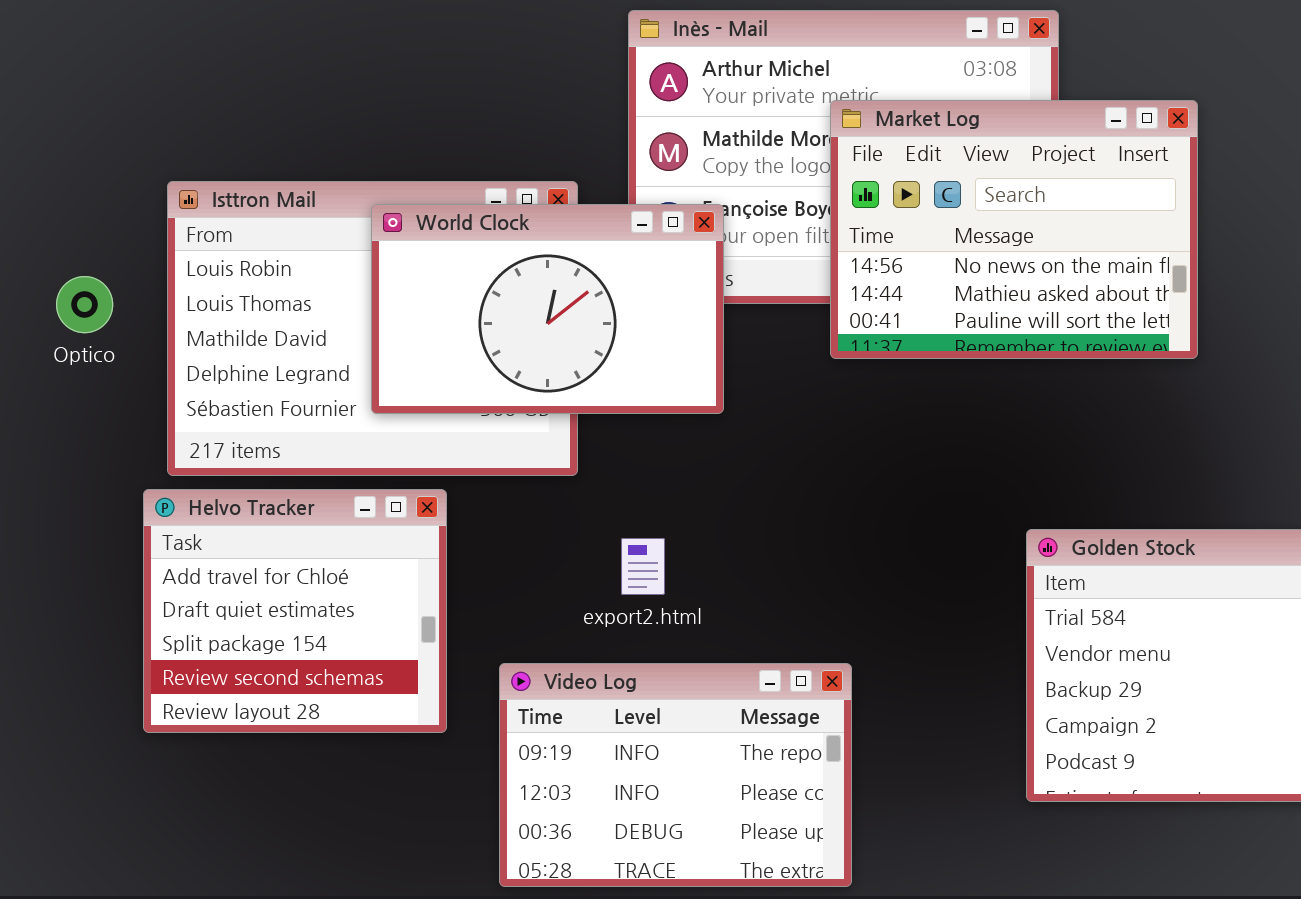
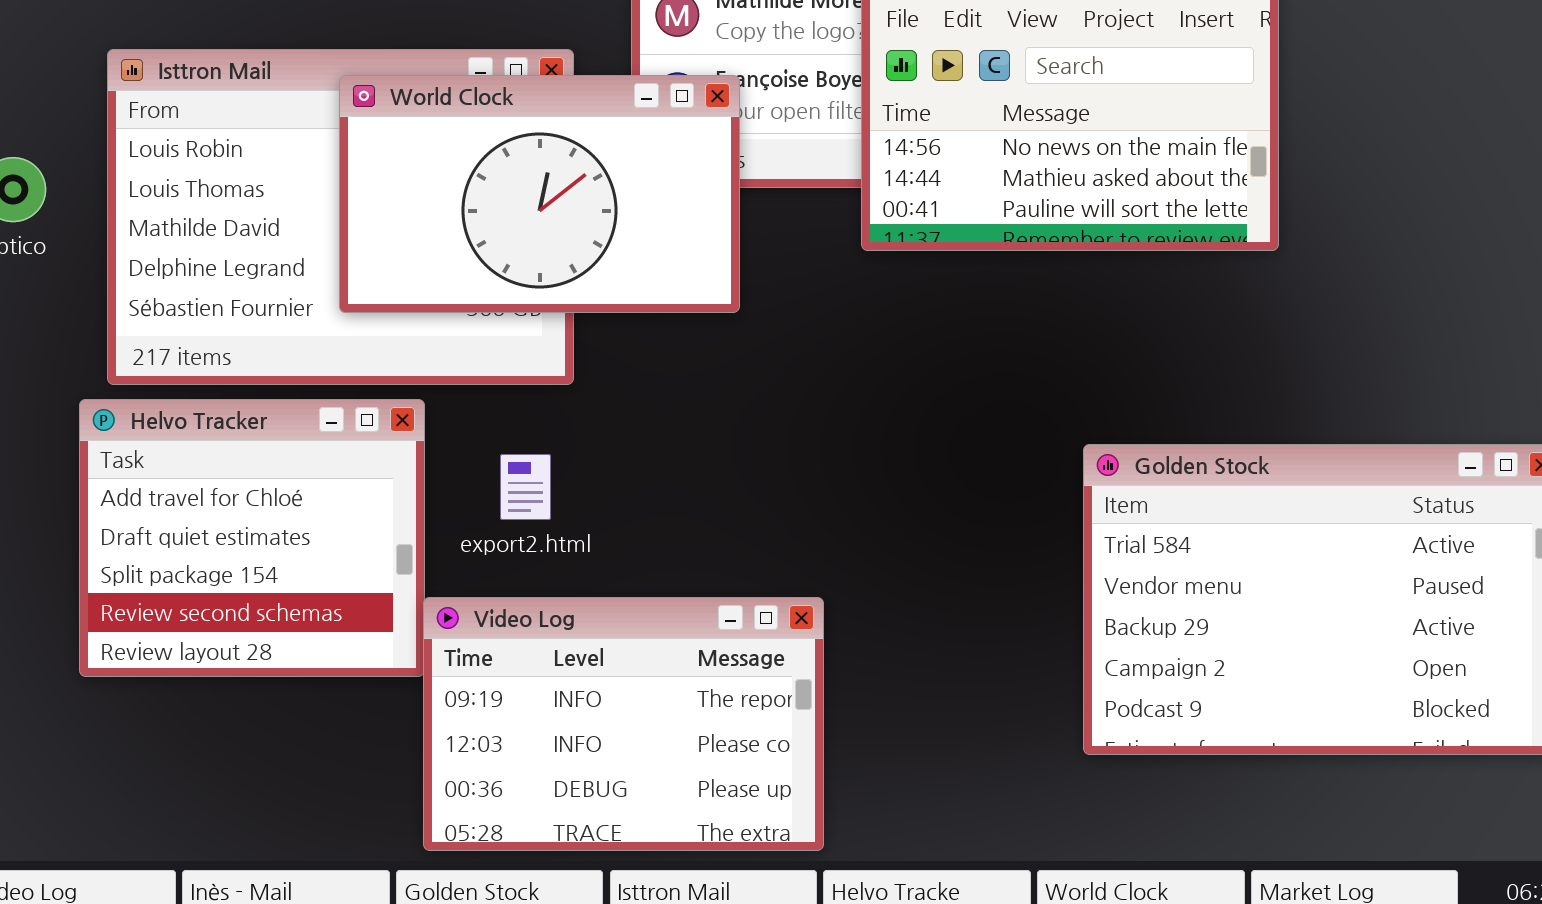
export2.html: [621,538,665,595] -> [500,454,551,520], moved
Video Log: [499,663,852,887] -> [423,597,824,851], moved

